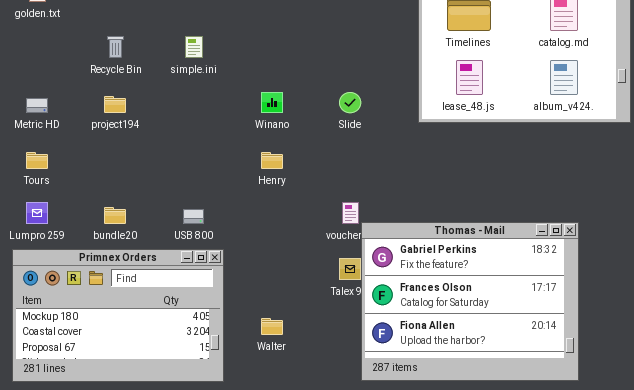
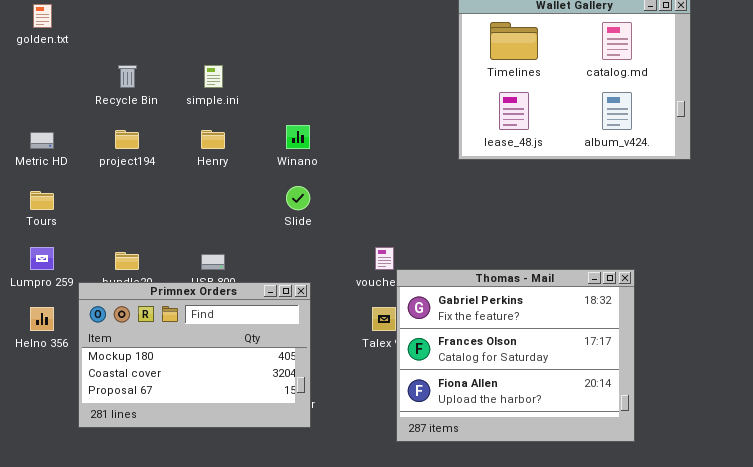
Slide: [339,92,361,113] -> [286,186,310,210], moved
Henry: [261,152,283,169] -> [201,130,225,149], moved
Primnex Orders: [12,249,224,382] -> [78,282,311,428], moved

